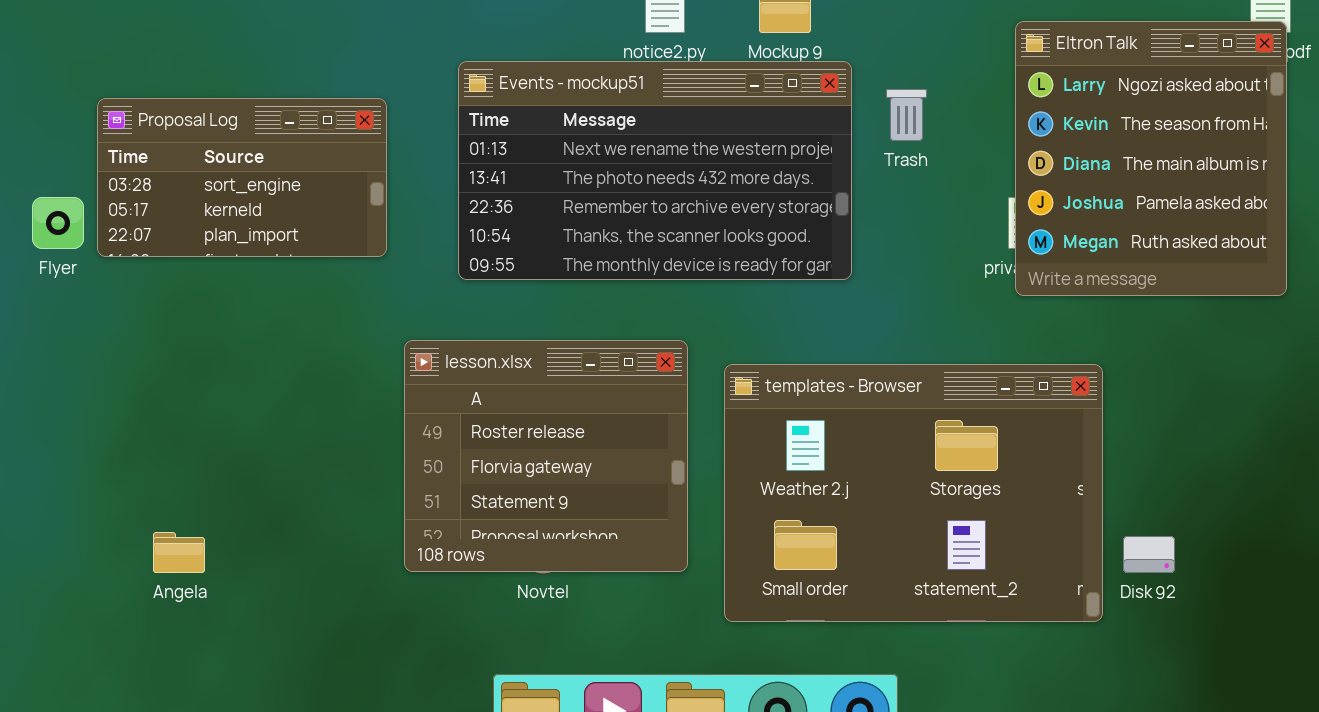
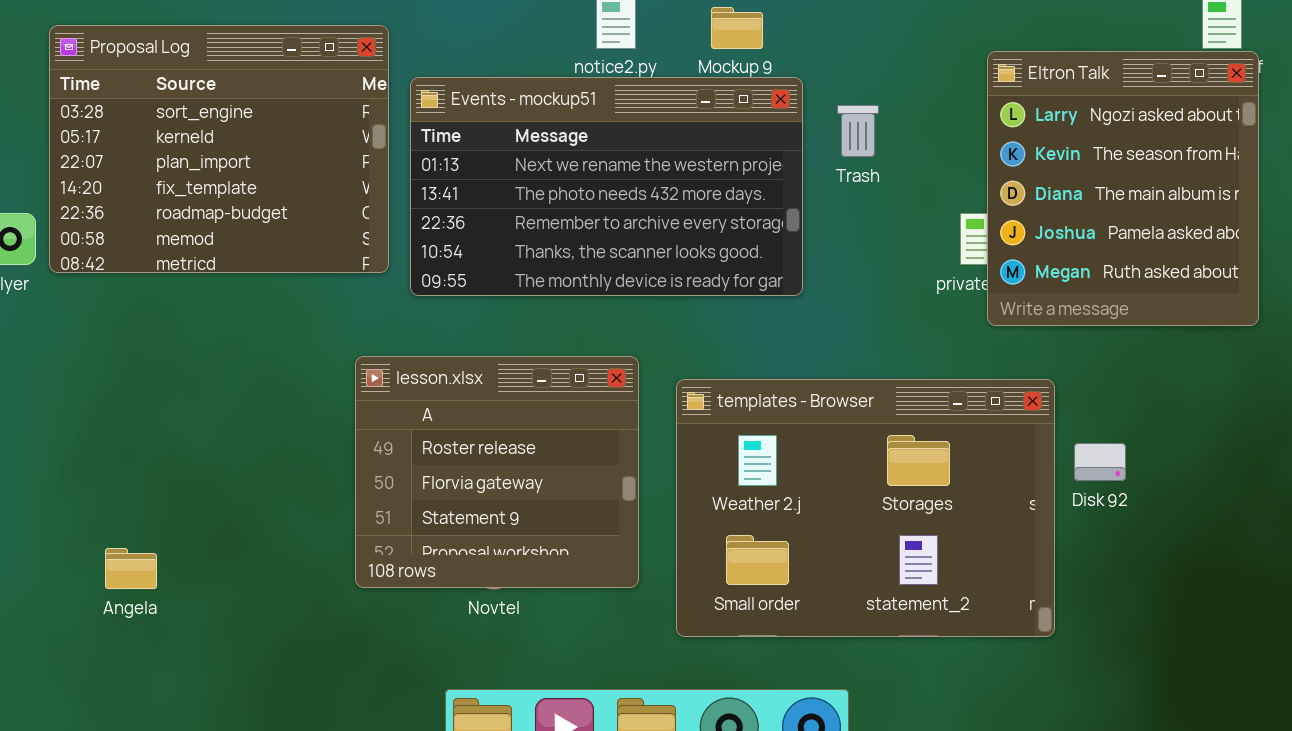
Eltron Talk: [1015,21,1287,296] -> [987,51,1259,326], moved
Proposal Log: [97,98,387,257] -> [49,25,389,273], resized
Disk 92: [1123,536,1175,573] -> [1074,443,1126,481], moved

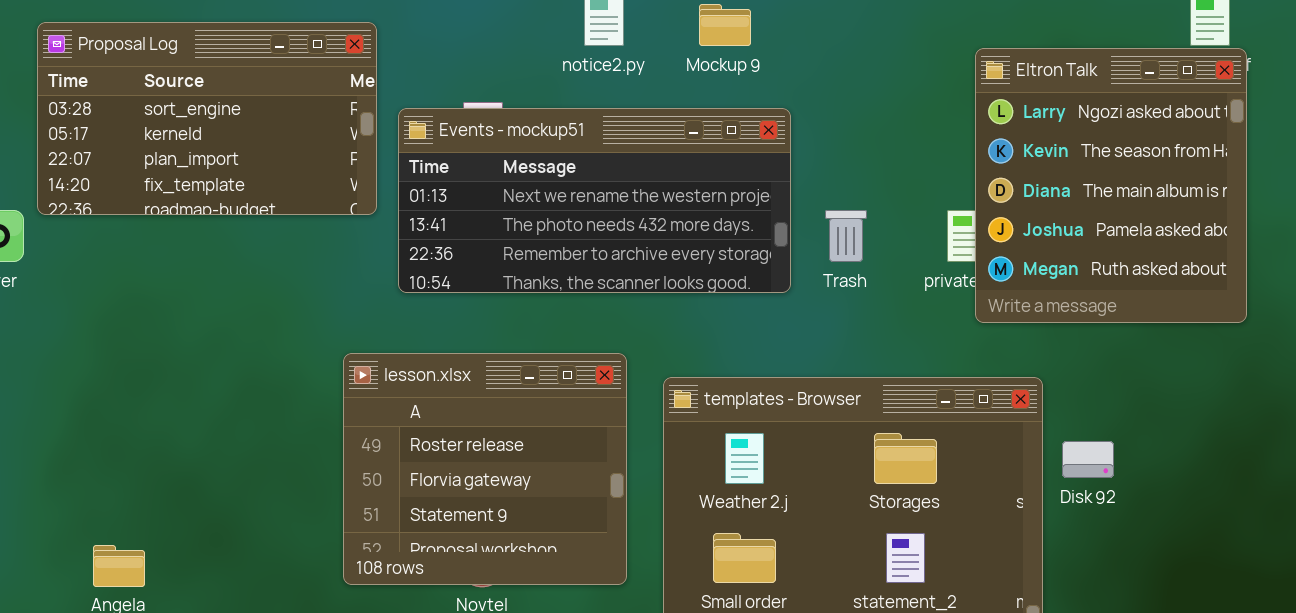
Proposal Log: [49,25,389,273] -> [37,22,377,215], resized
Events - mockup51: [410,77,803,296] -> [398,108,791,293], resized
Trash: [837,105,879,157] -> [825,210,867,262], moved

